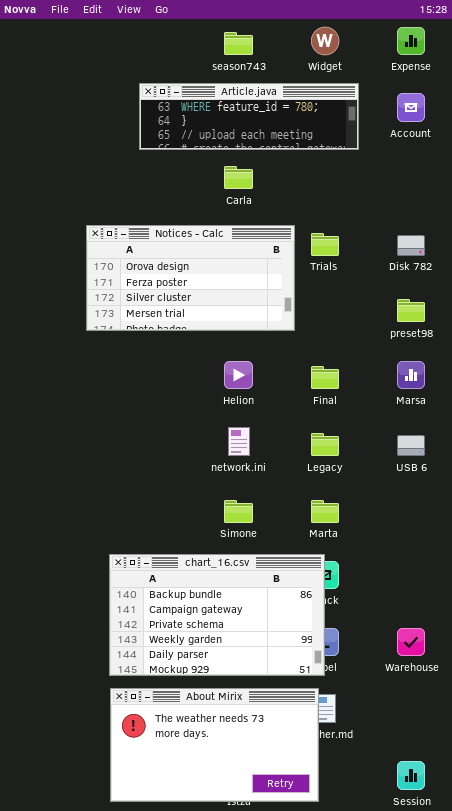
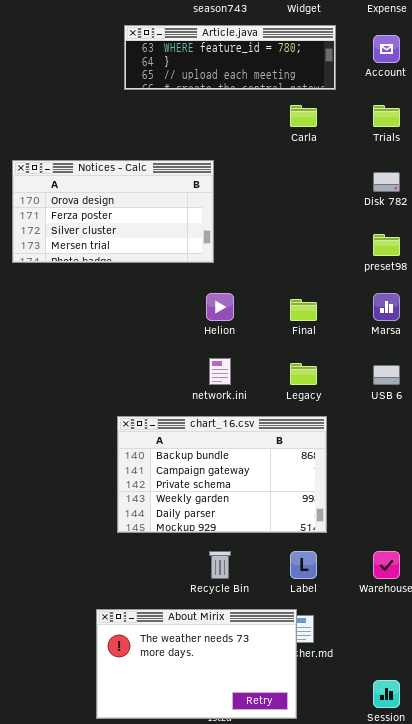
Carla: [224,166,253,189] -> [290,105,317,127], moved
Notices - Calc: [86,225,295,331] -> [12,160,214,263], moved
Trials: [311,233,339,256] -> [373,105,400,127], moved
chart_16.csv: [109,554,325,676] -> [117,416,327,533], moved

